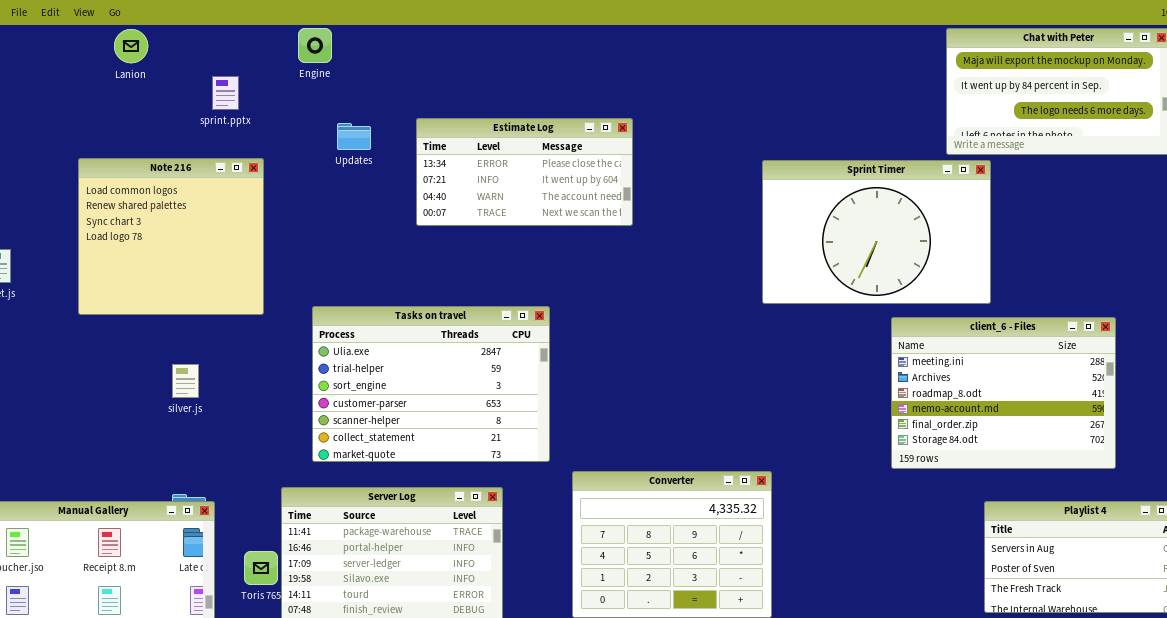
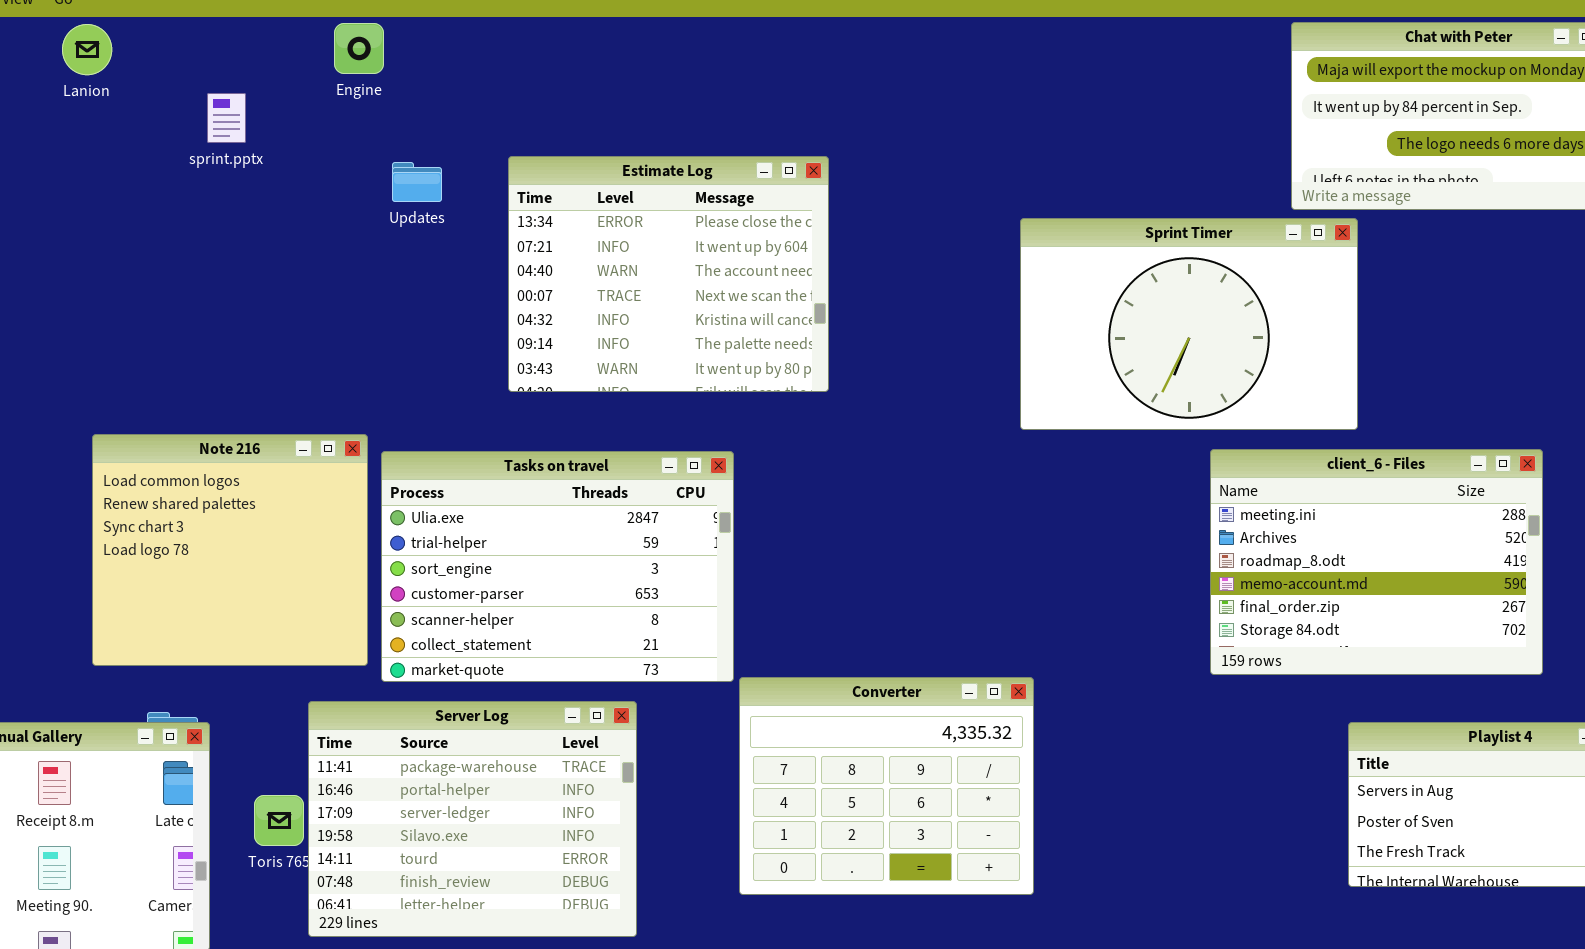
Estimate Log: [416,118,633,226] -> [508,156,829,392], resized
Note 216: [78,158,264,315] -> [92,434,368,666], moved
Tasks on travel: [312,306,550,462] -> [381,451,734,682], moved

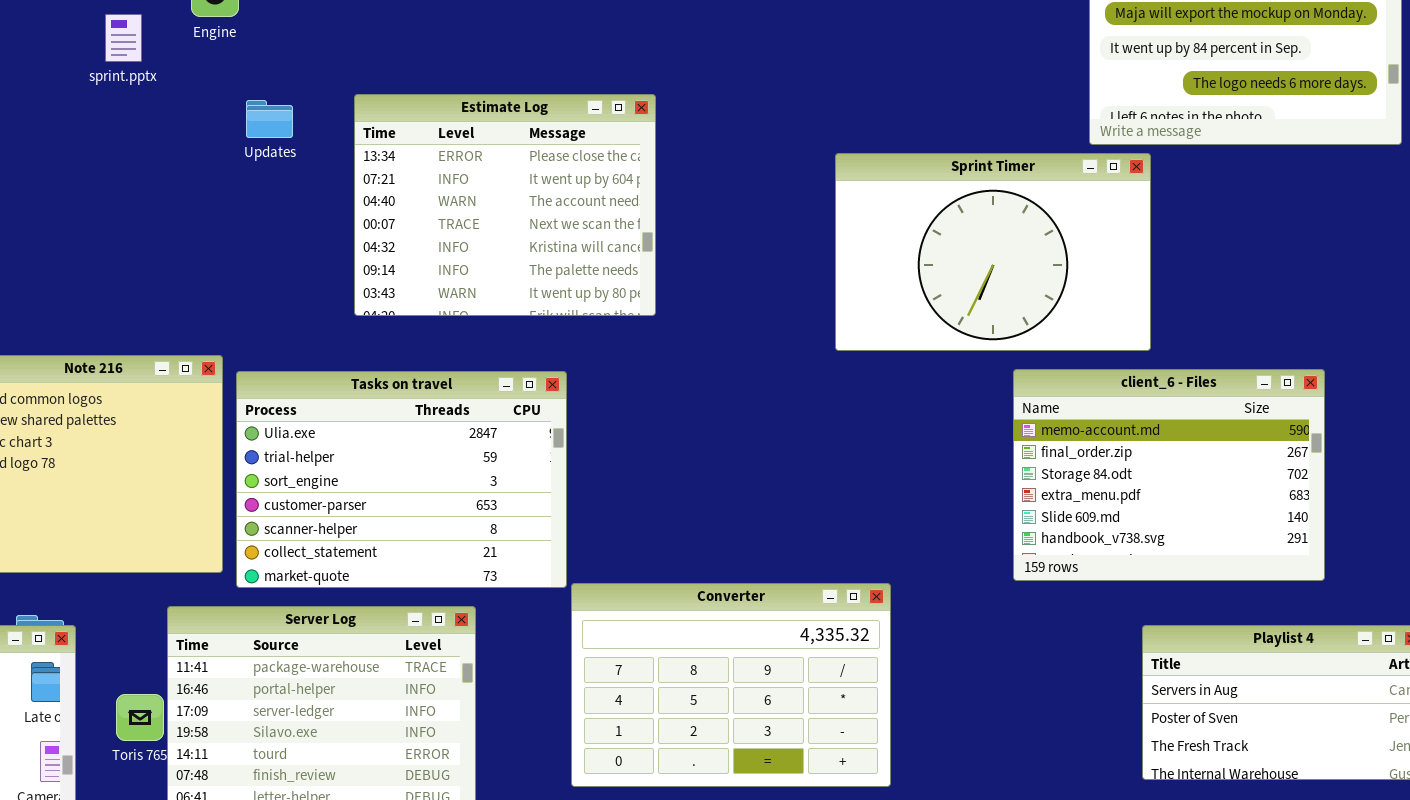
sprint.pptx: [207,93,246,143] -> [105,14,142,62], moved
client_6 - Files: [1210,449,1543,675] -> [1013,369,1325,581], scrolled down 3 rows
Converter: [739,677,1034,895] -> [571,583,891,787], resized

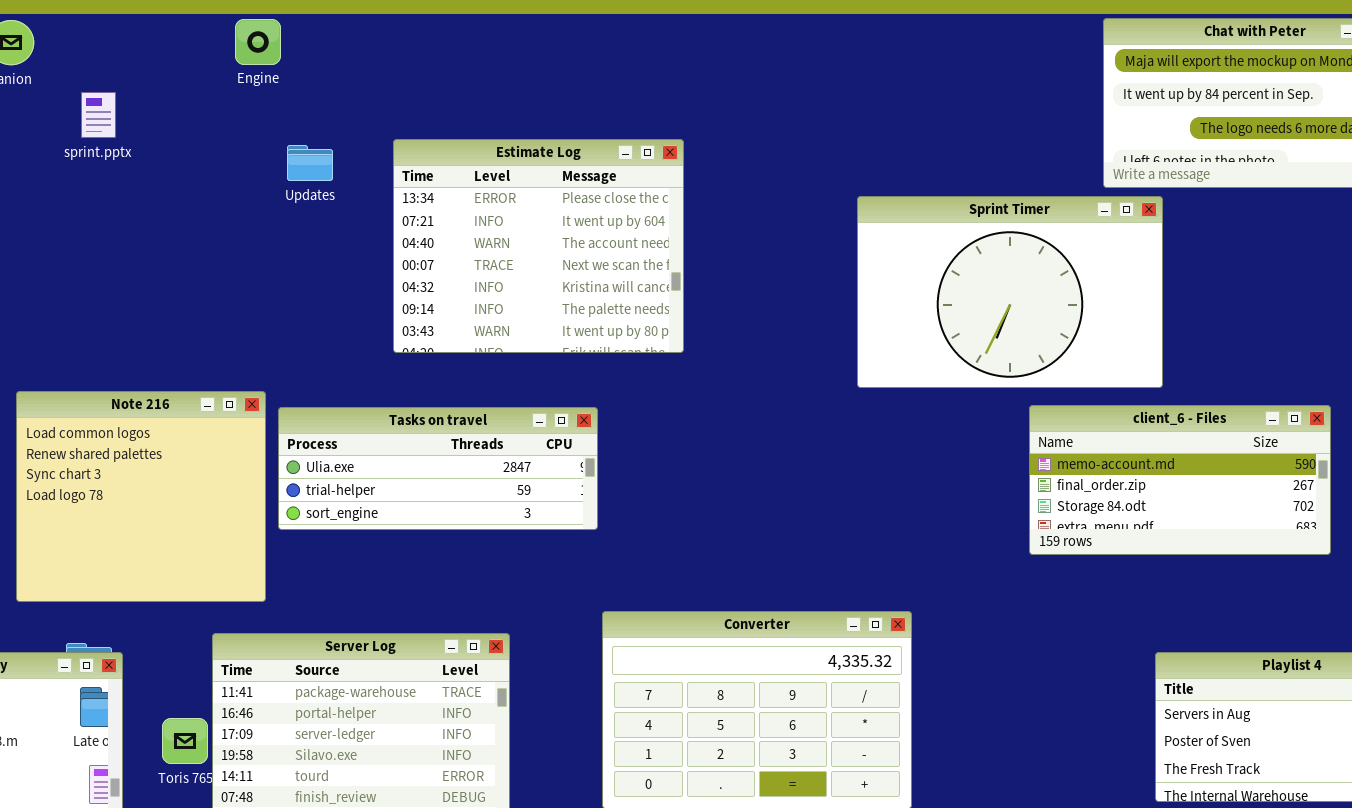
sprint.pptx: [105,14,142,62] -> [81,92,116,138], moved
client_6 - Files: [1013,369,1325,581] -> [1029,405,1331,555], resized
Tasks on travel: [236,371,567,588] -> [278,407,598,530], resized

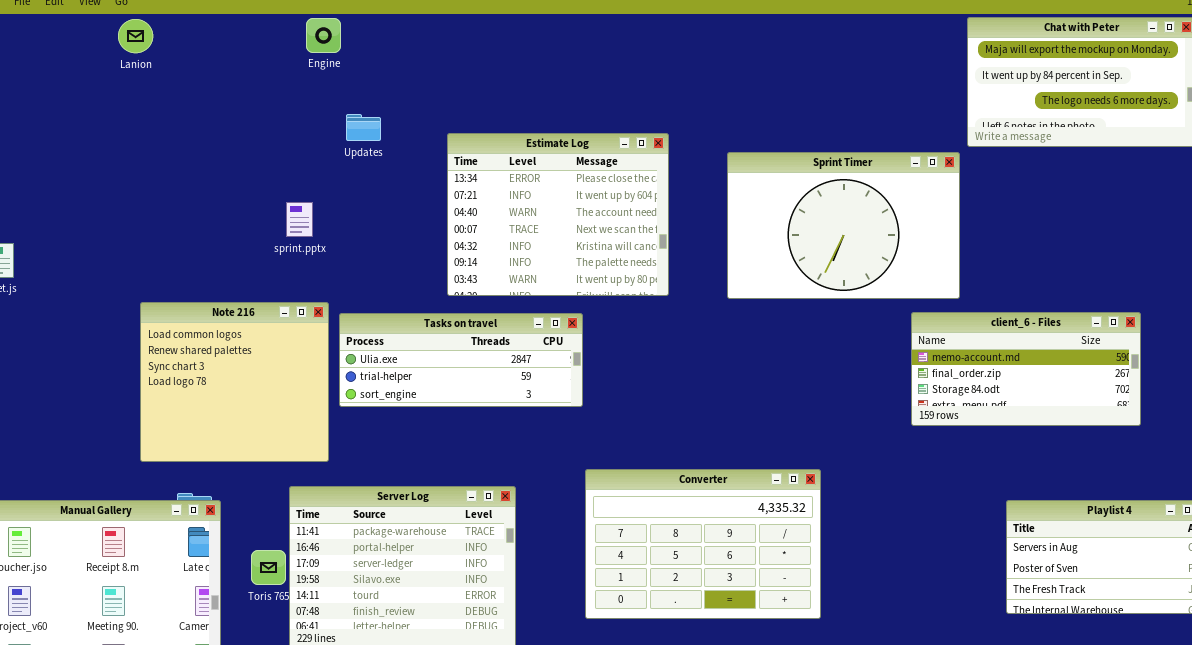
sprint.pptx: [81,92,116,138] -> [286,202,313,237], moved
Estimate Log: [393,139,684,353] -> [447,133,669,296], moved
Sprint Timer: [857,196,1163,388] -> [727,152,960,299], moved

